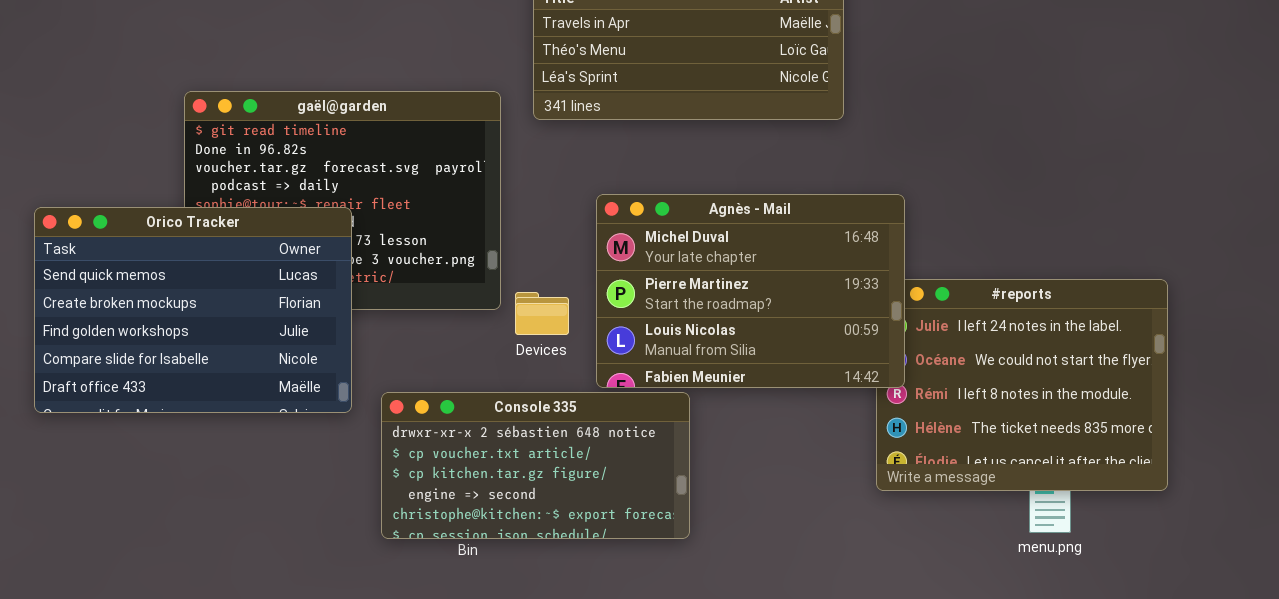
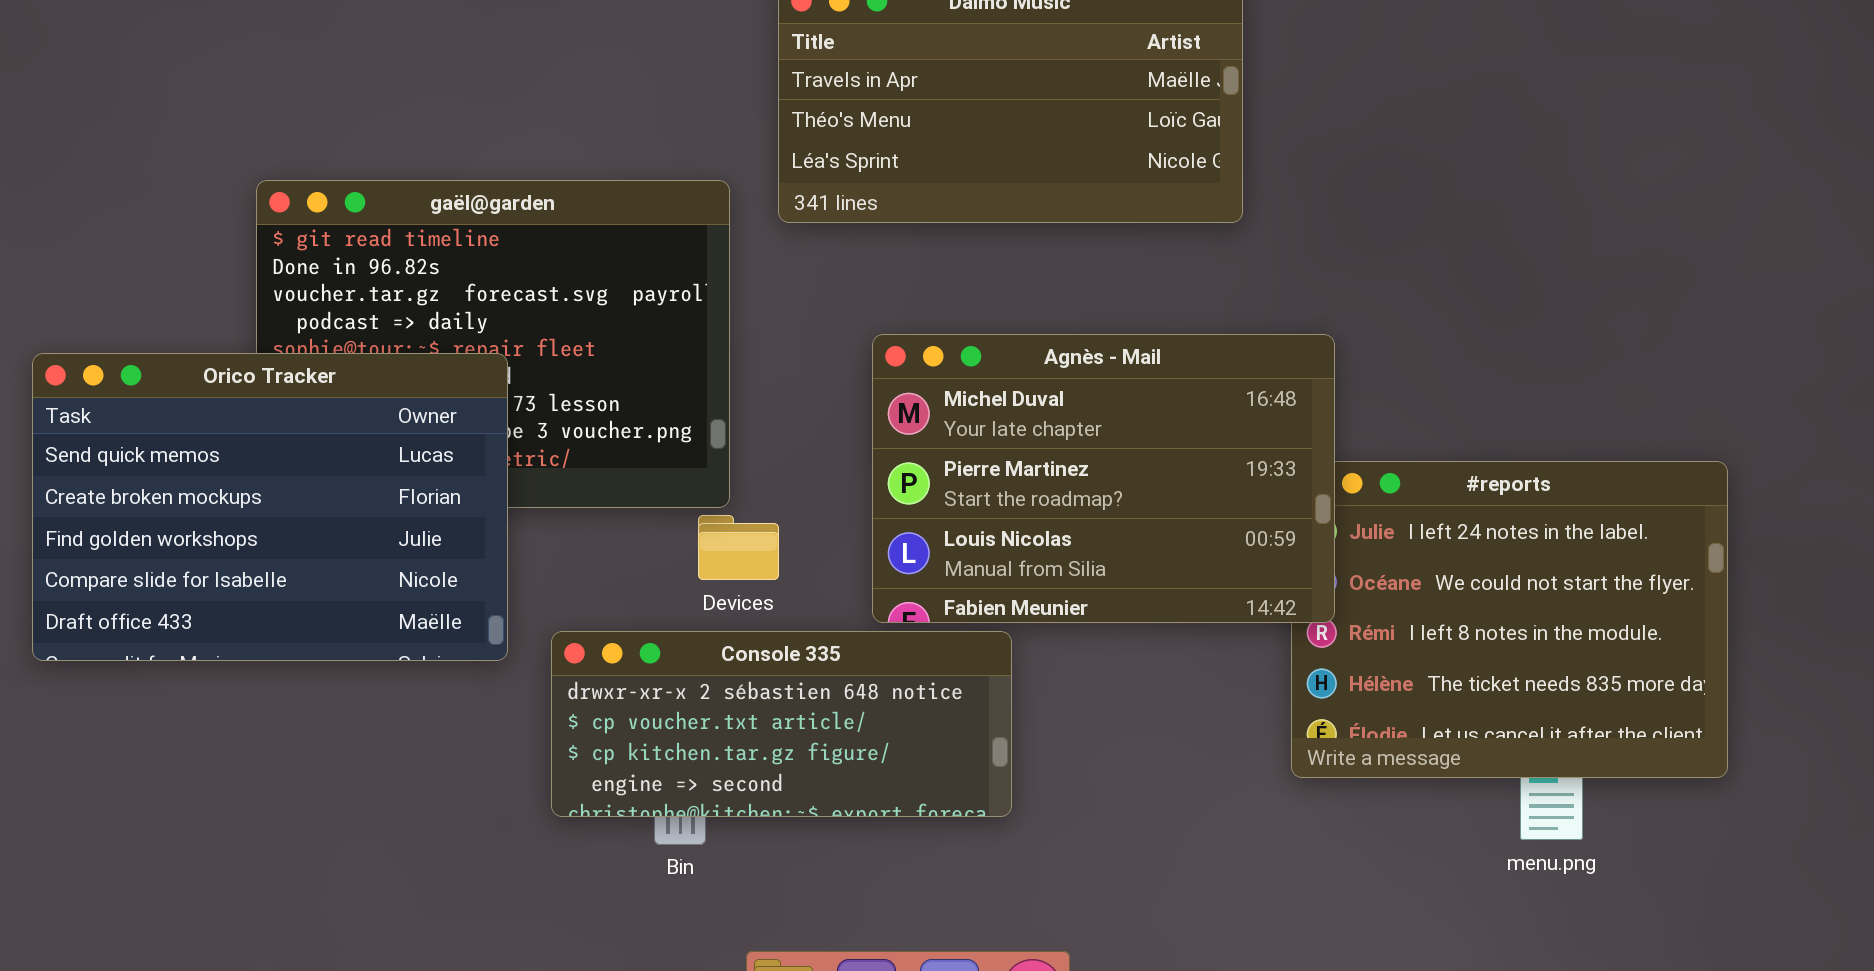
Devices: [515,292,569,335] -> [698,515,779,580], moved
Console 335: [381,392,690,539] -> [551,631,1012,817], resized

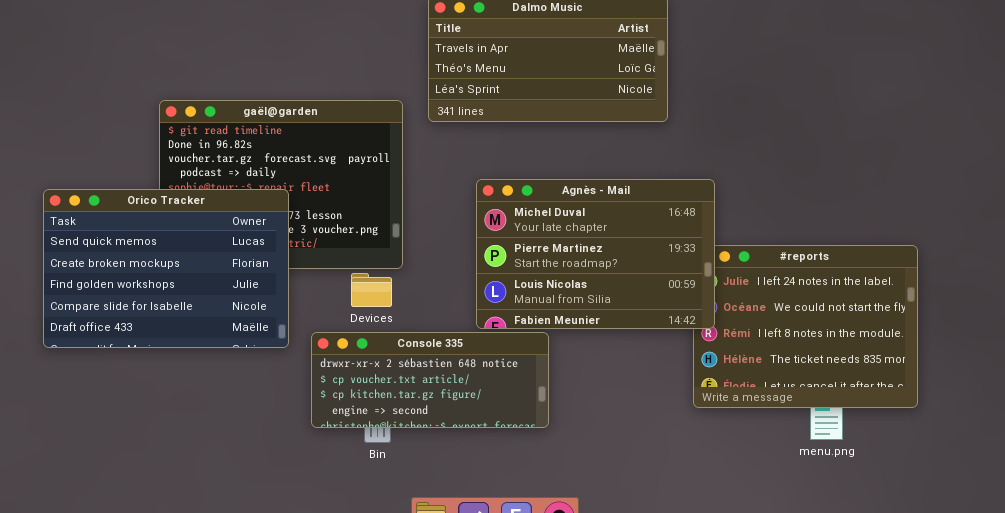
Devices: [698,515,779,580] -> [351,273,392,307], moved

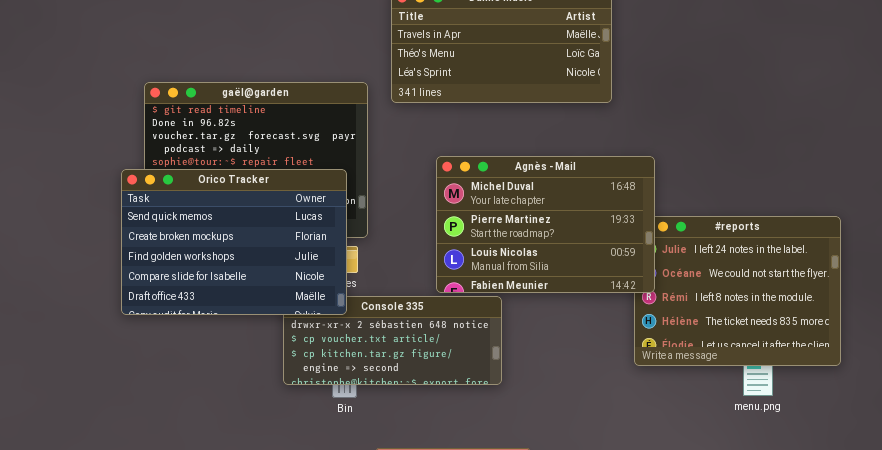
Orico Tracker: [43,189,289,348] -> [121,169,347,315], moved

